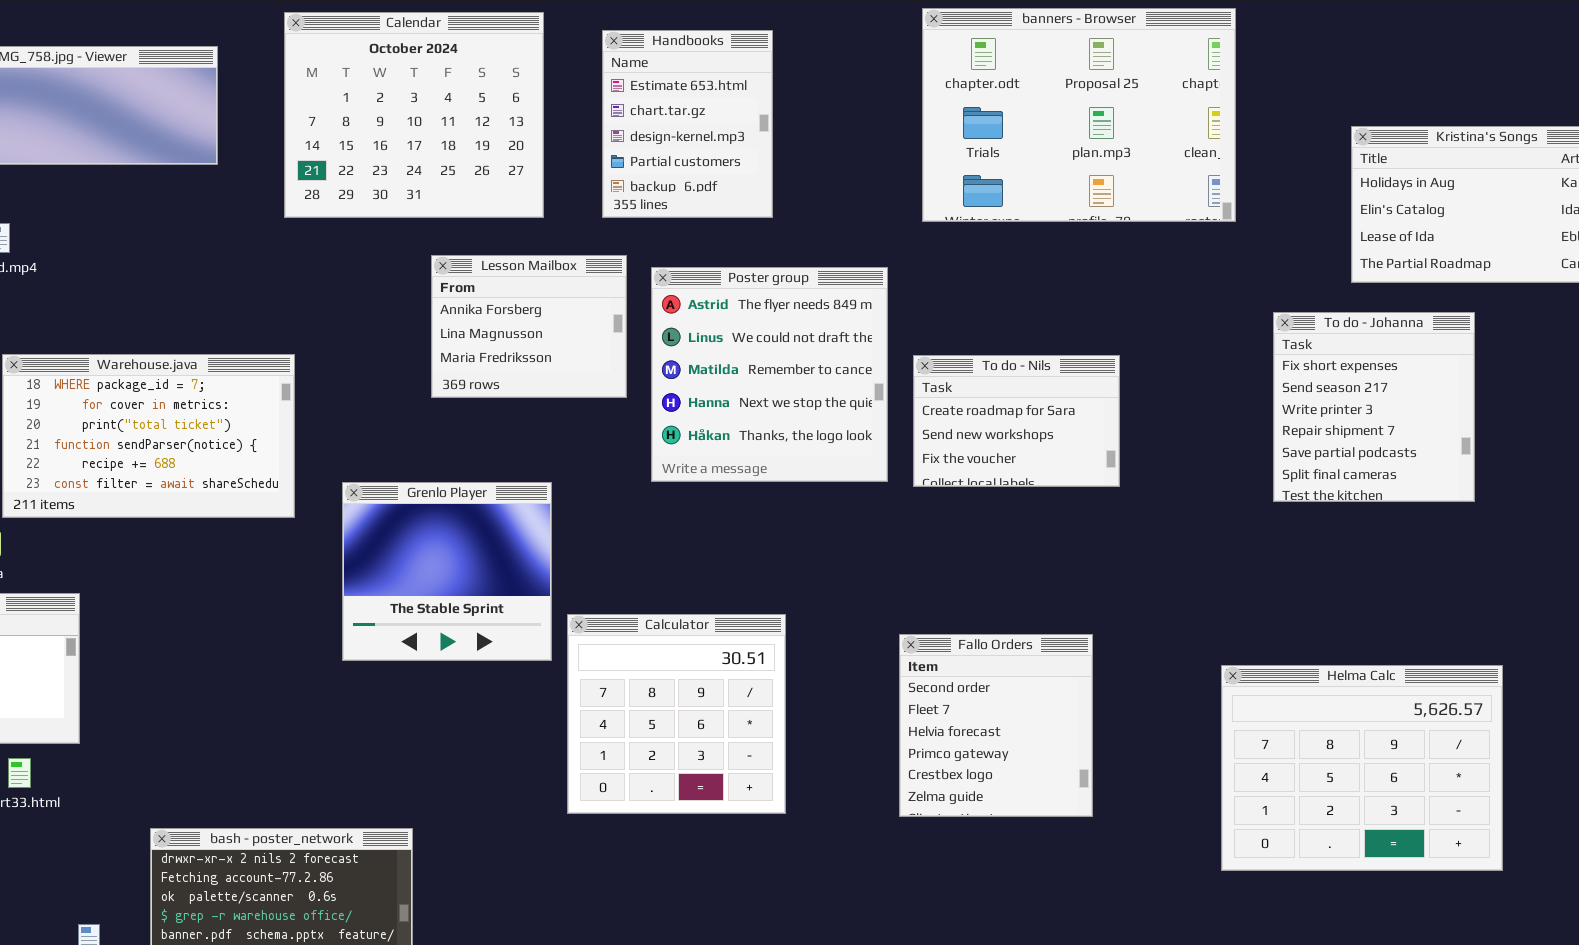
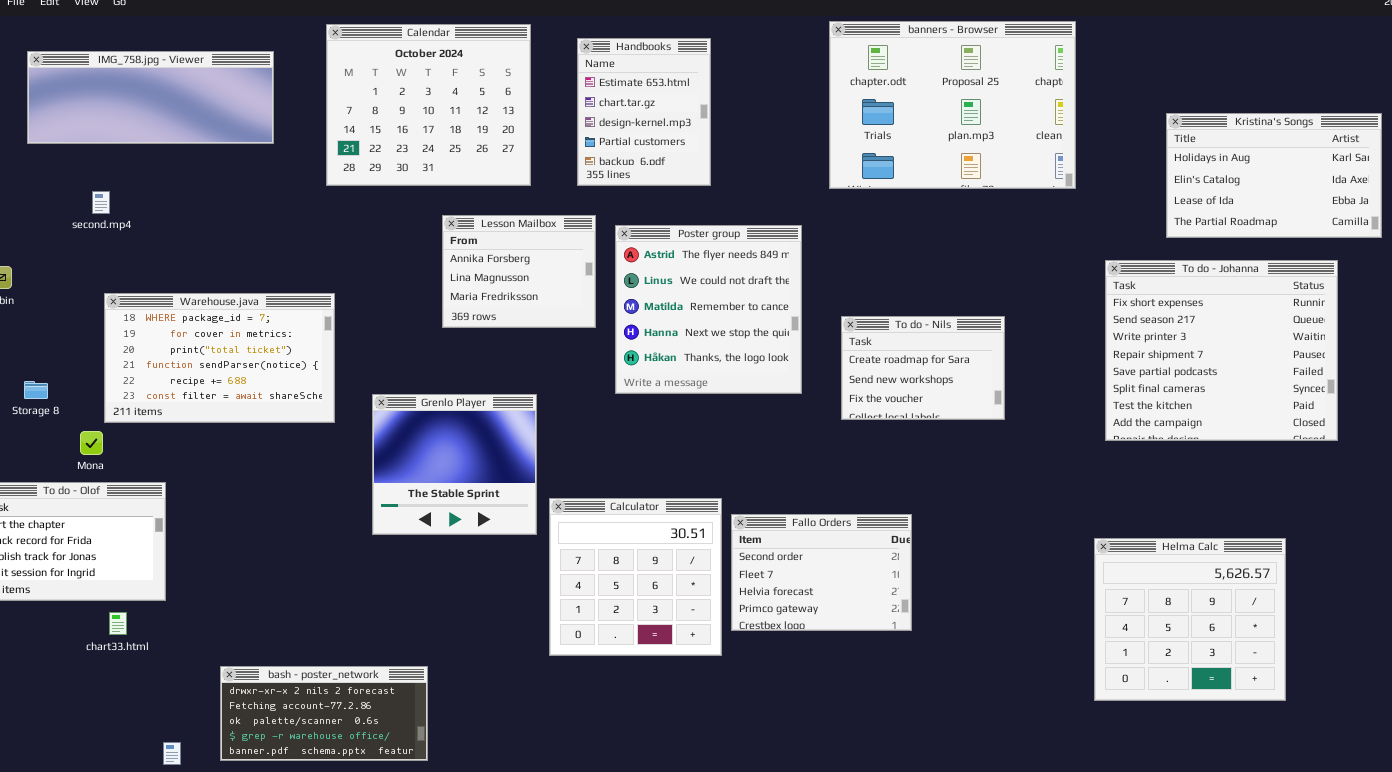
To do - Johanna: [1273,312,1475,502] -> [1105,260,1338,441], resized
To do - Nils: [913,355,1120,487] -> [841,316,1005,420], moved
Fallo Orders: [899,634,1093,817] -> [731,514,912,631], moved, resized
Helma Calc: [1221,665,1503,871] -> [1094,538,1286,701], resized

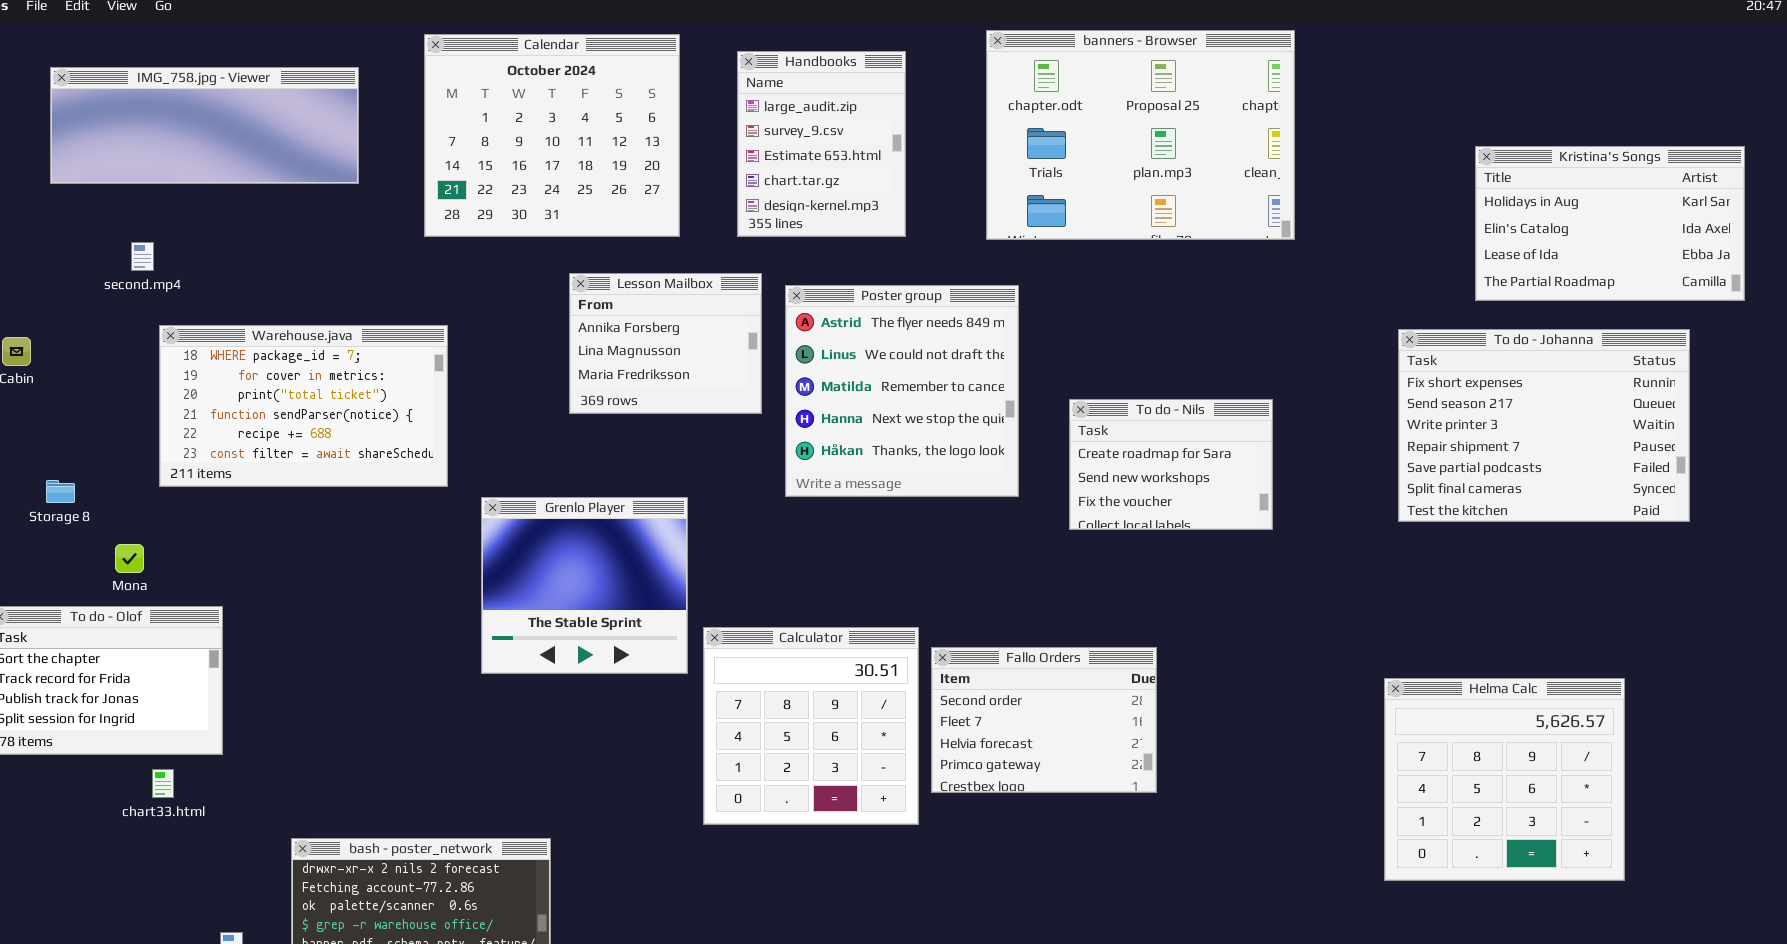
banners - Browser: [829,21,1076,189] -> [986,30,1295,240], moved
Handbooks: [577,38,711,186] -> [737,51,906,237], scrolled up 2 rows
To do - Johanna: [1105,260,1338,441] -> [1398,329,1690,522], resized
Warehouse.java: [104,293,335,423] -> [159,325,448,487], moved

